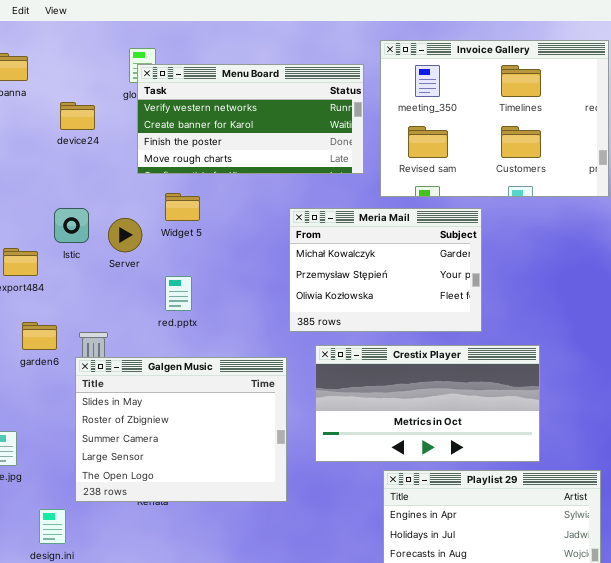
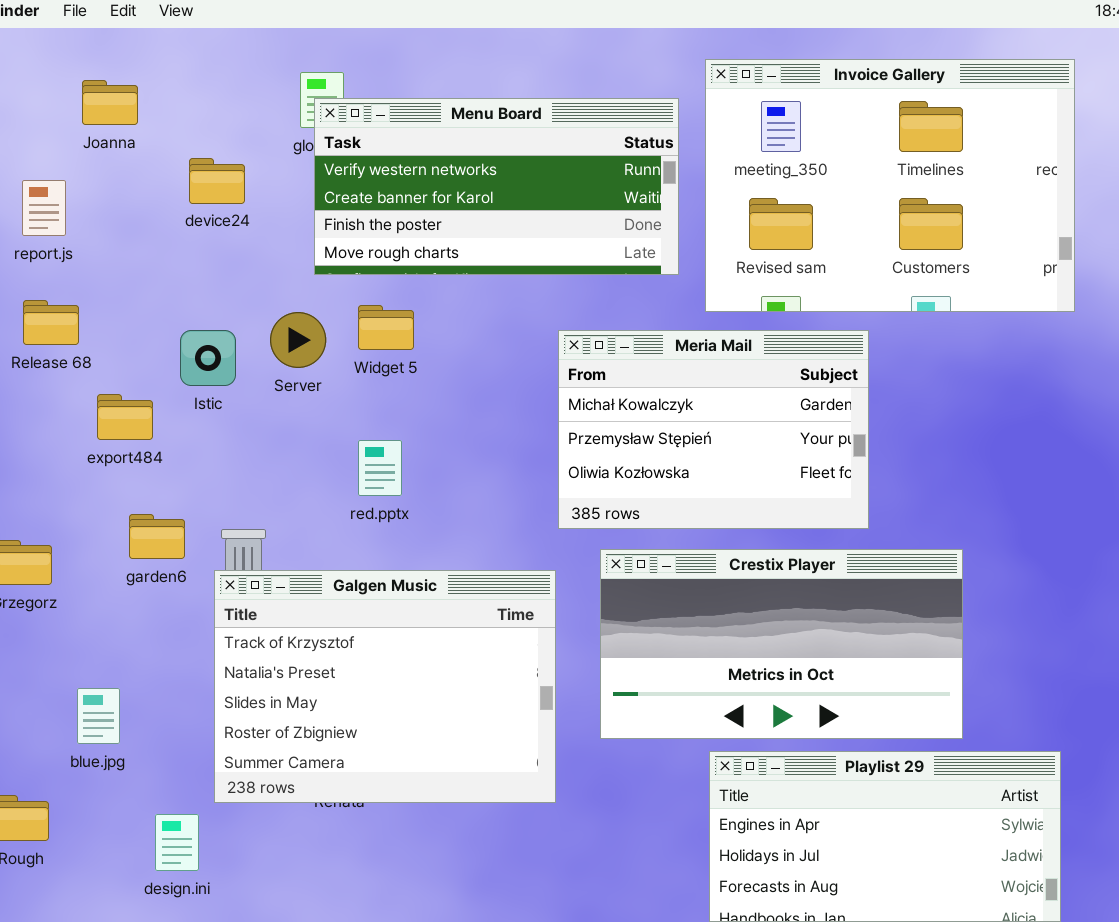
Server: [108,218,142,252] -> [270,312,326,368], moved
Galgen Music: [75,357,287,502] -> [214,570,556,803], scrolled up 2 rows

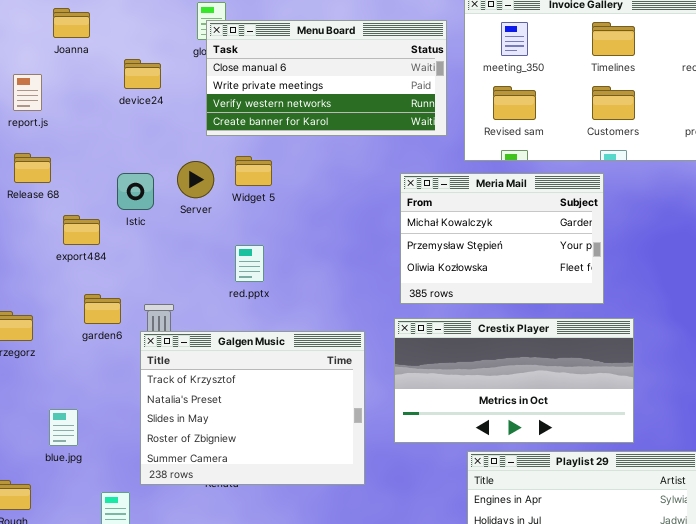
Menu Board: [314,98,679,275] -> [206,20,447,136], scrolled up 2 rows
Meria Mail: [558,330,869,529] -> [400,173,604,304], moved

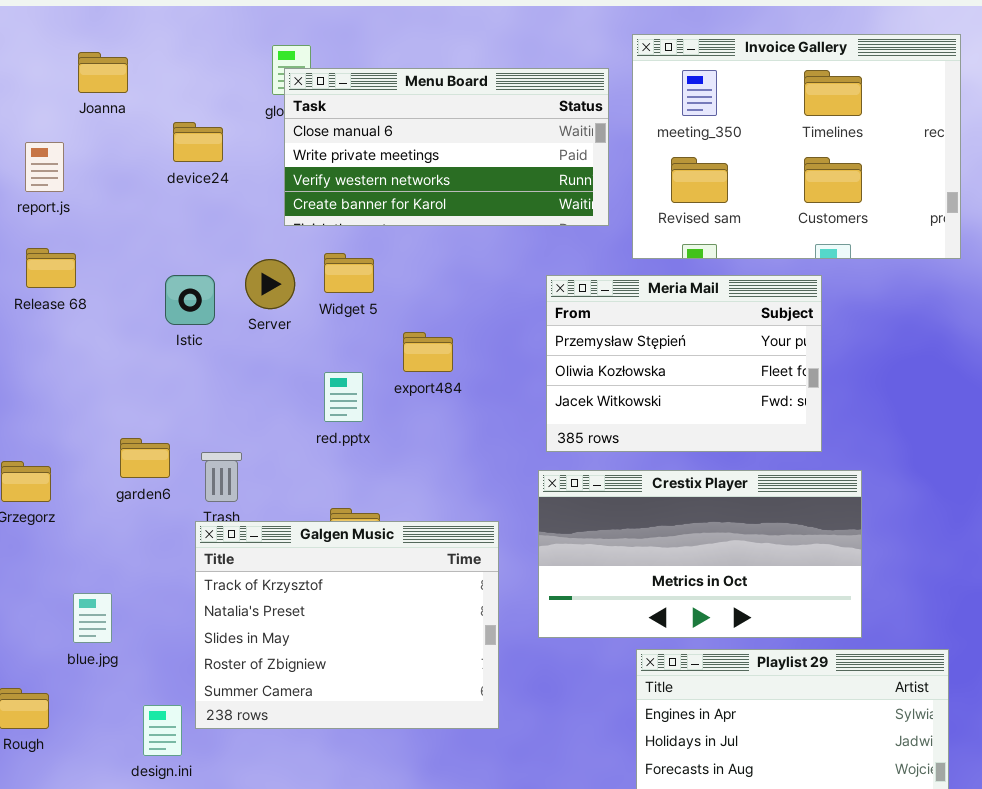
Meria Mail: [400,173,604,304] -> [546,275,822,452], scrolled down 1 row
export484: [63,215,100,245] -> [403,332,453,372], moved
Galgen Music: [140,331,365,485] -> [195,521,499,729], moved

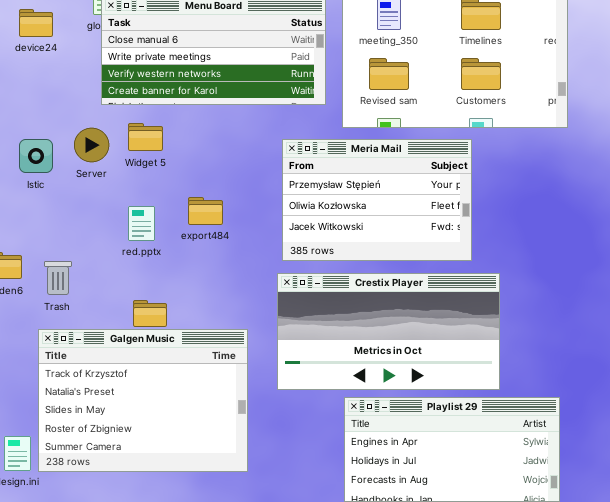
device24: [173,122,223,162] -> [19,9,53,37], moved
export484: [403,332,453,372] -> [188,197,223,225], moved
Galgen Music: [195,521,499,729] -> [38,329,248,472], moved

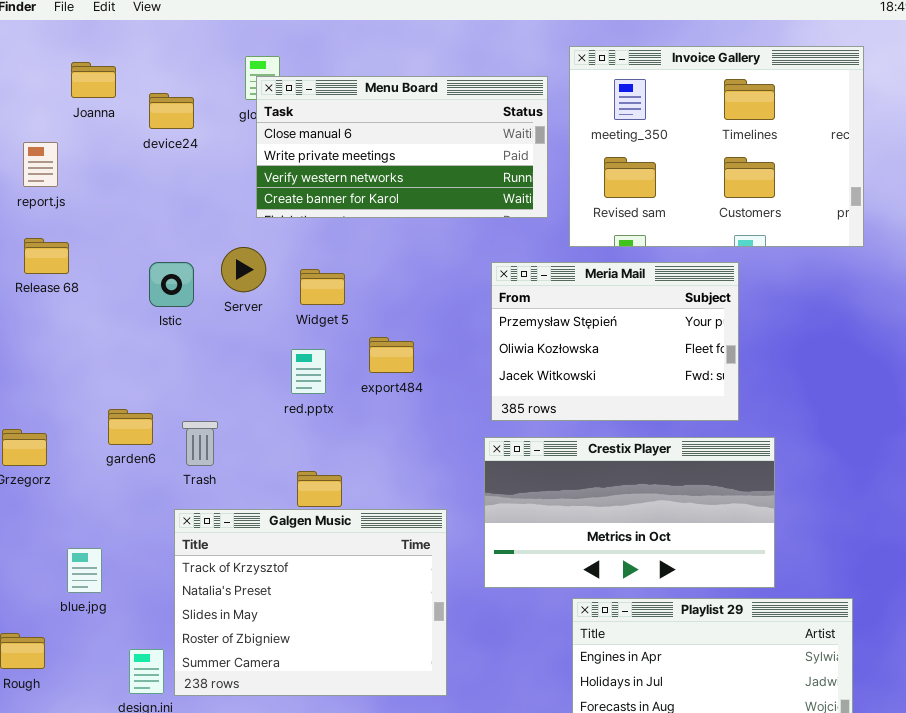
Widget 5: [128,123,163,151] -> [300,269,345,305], moved

